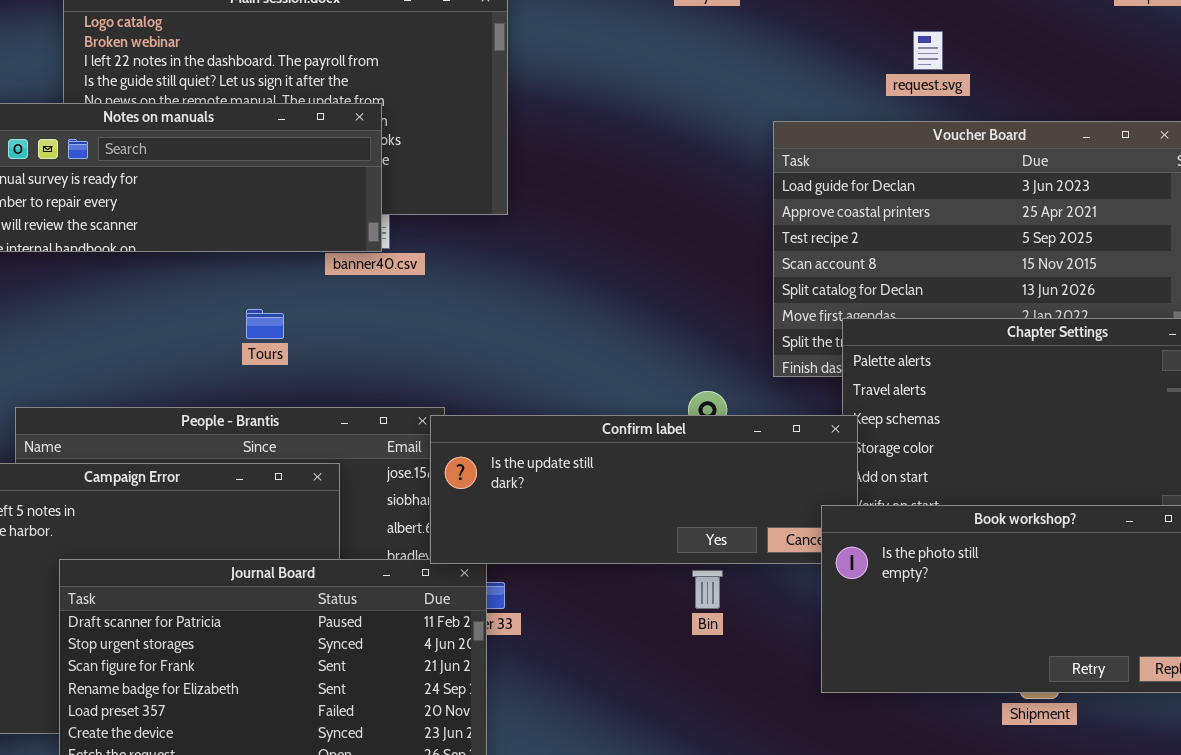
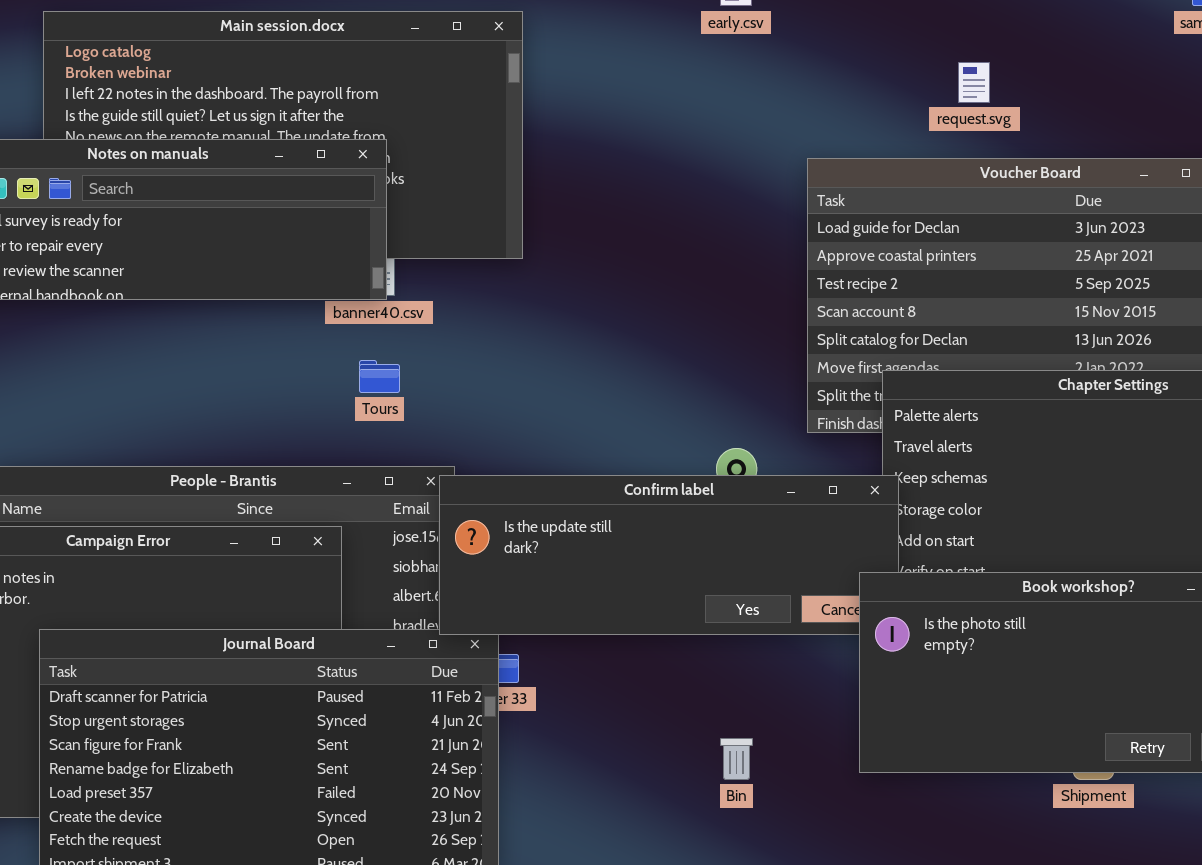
Tours: [246,309,284,339] -> [359,360,400,393], moved
Bin: [692,570,723,609] -> [720,738,753,780], moved

